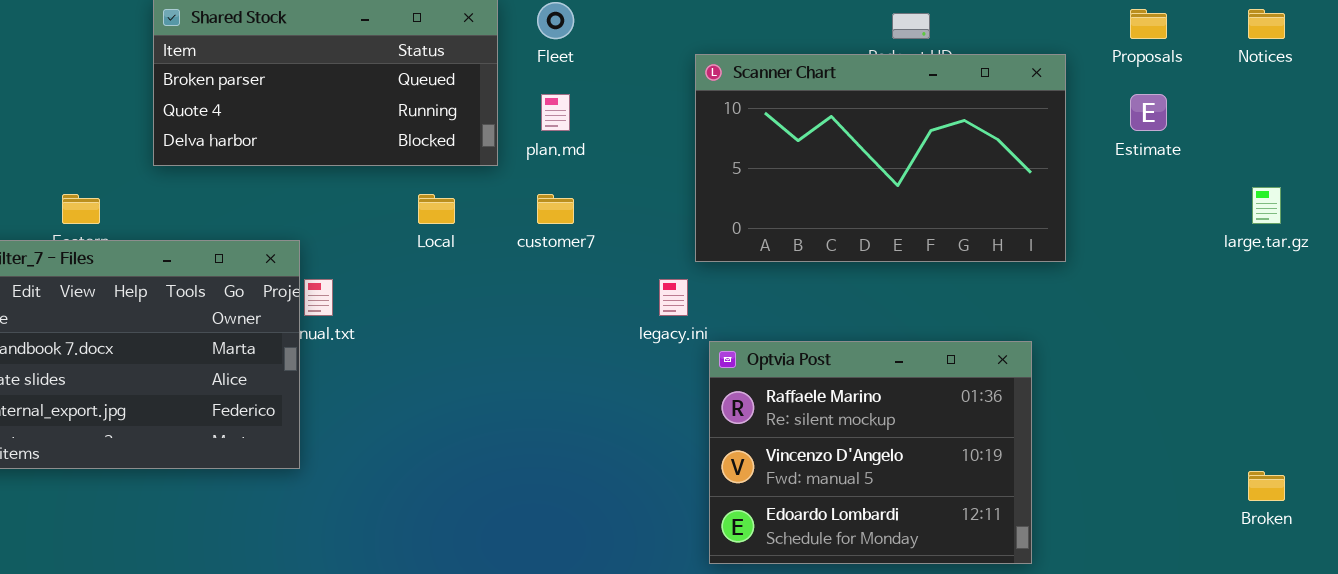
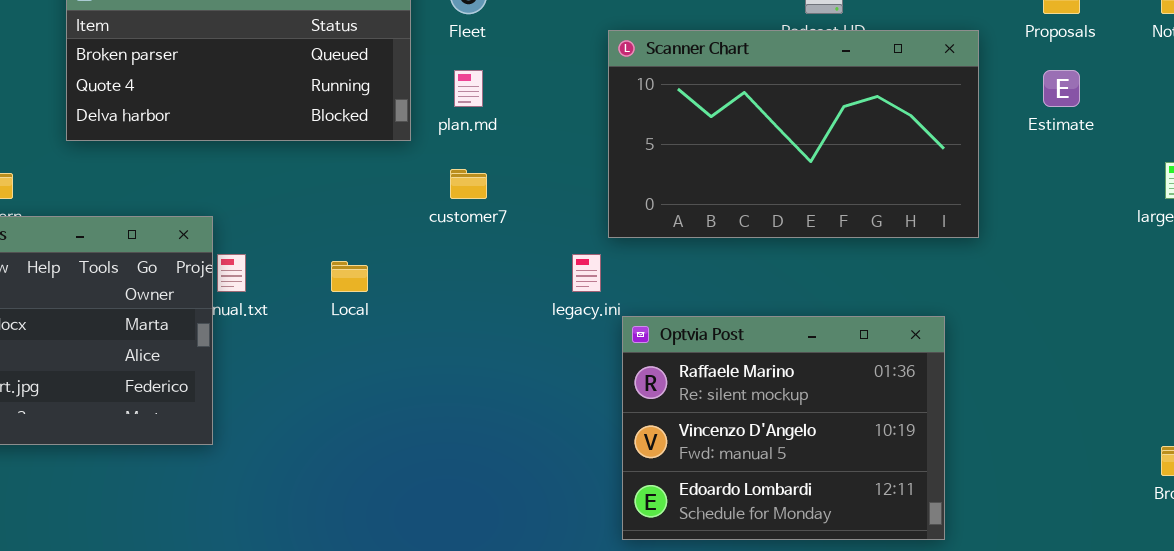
Local: [418,194,455,224] -> [331,261,368,292], moved

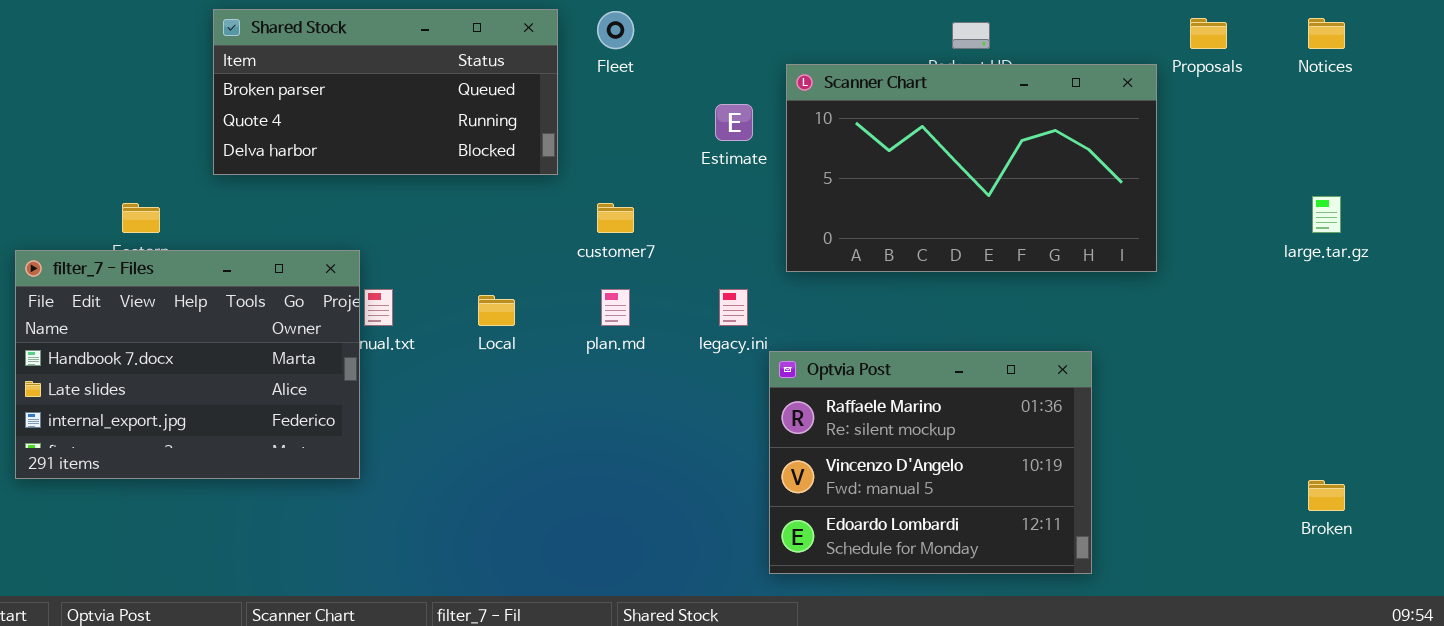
Scanner Chart: [608,30,979,238] -> [786,64,1157,272], moved
plan.md: [454,70,483,107] -> [601,289,630,326], moved
Estimate: [1043,70,1080,107] -> [715,104,753,141], moved

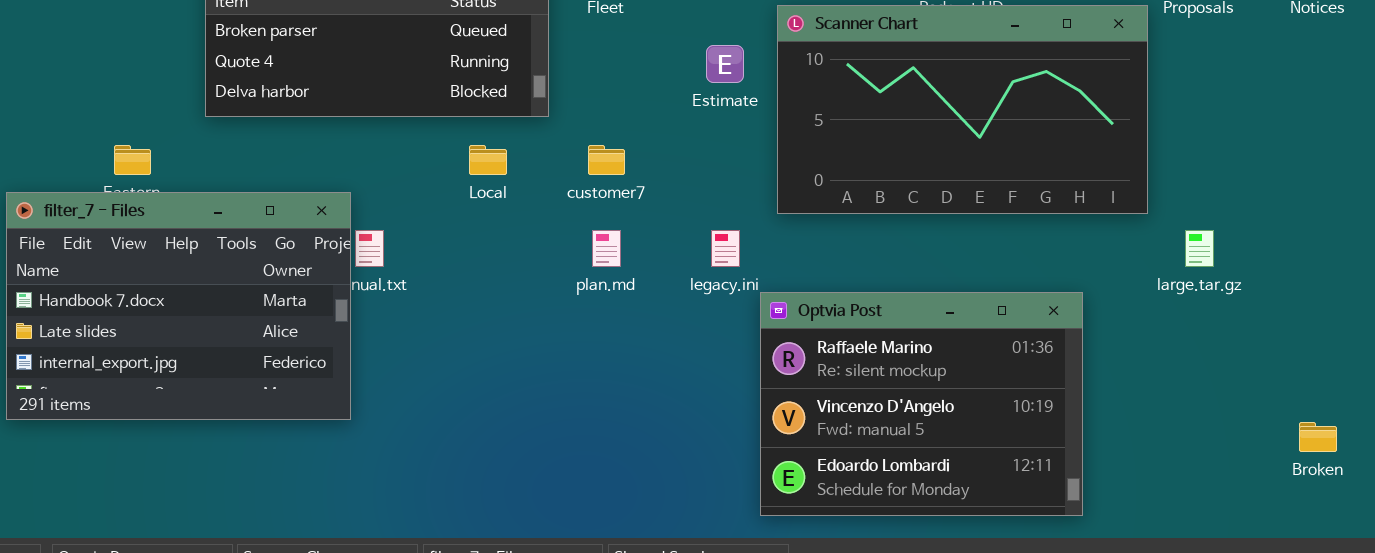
large.tar.gz: [1312,196,1341,233] -> [1185,230,1214,267], moved
Local: [478,295,515,326] -> [469,145,507,175], moved

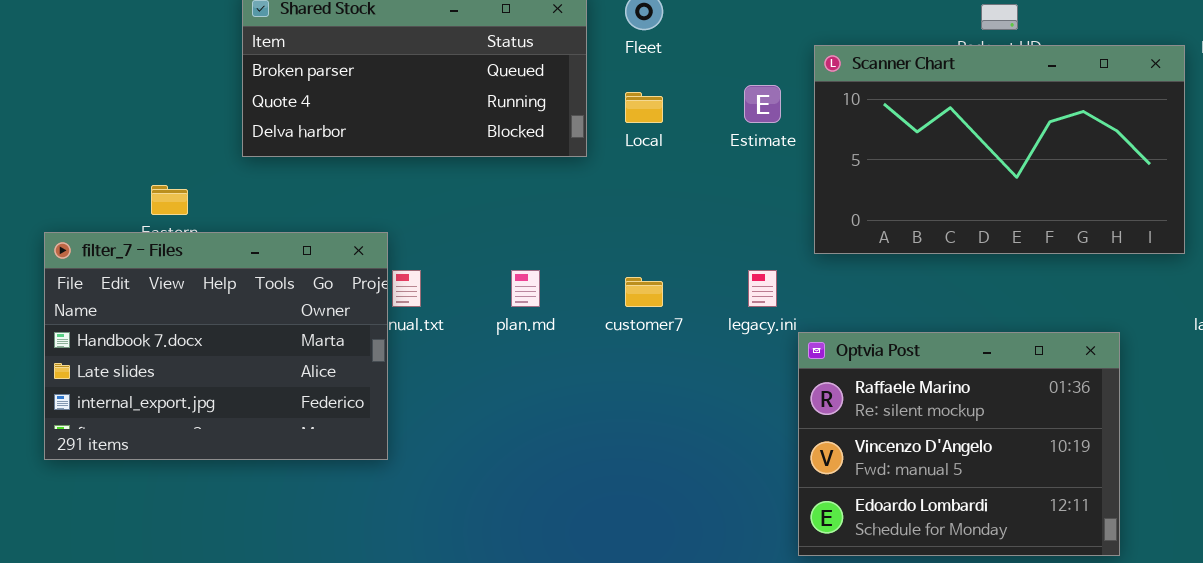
Local: [469,145,507,175] -> [625,92,663,123], moved
customer7: [588,145,625,175] -> [625,277,663,307], moved
plan.md: [592,230,621,267] -> [511,270,540,307], moved

